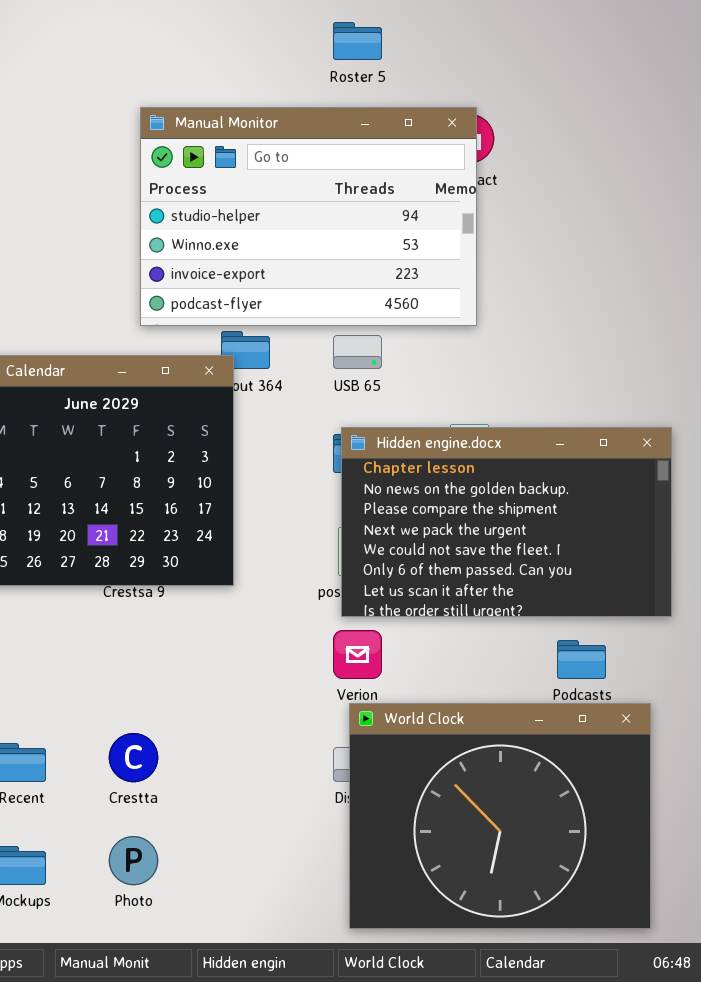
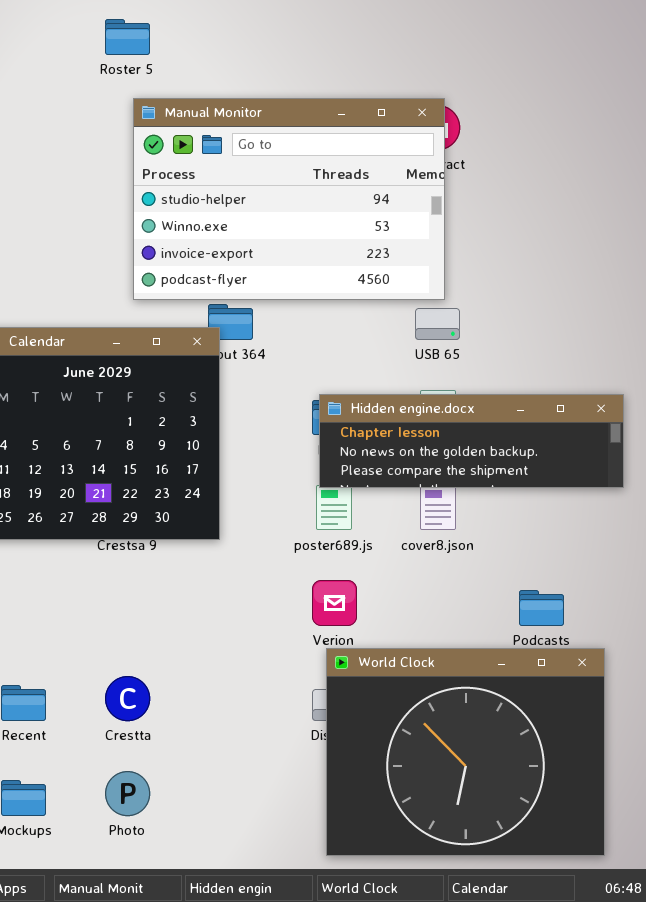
Roster 5: [333,22,382,60] -> [105,19,150,55], moved
USB 65: [333,335,382,369] -> [415,308,460,340], moved
Hidden engine.docx: [341,427,672,617] -> [319,394,624,488], resized

